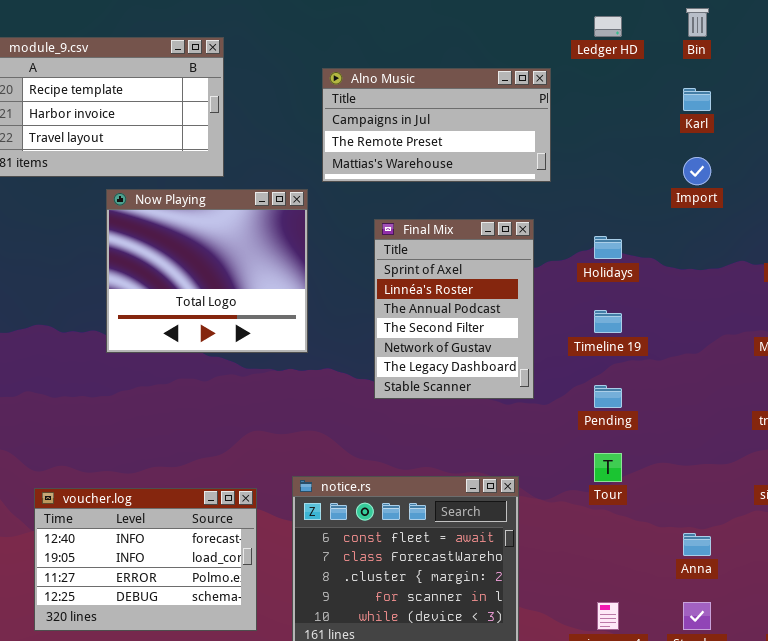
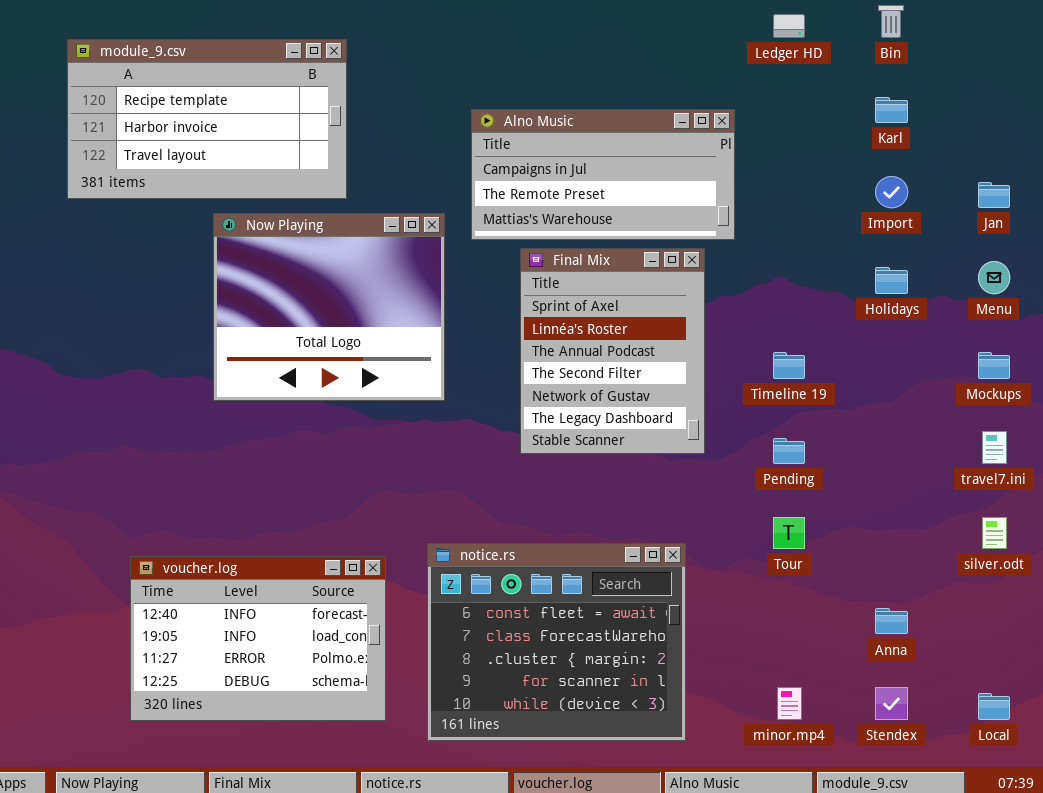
Alno Music: [322,68,551,182] -> [471,109,735,240], moved
Holidays: [594,236,622,259] -> [875,267,908,294], moved

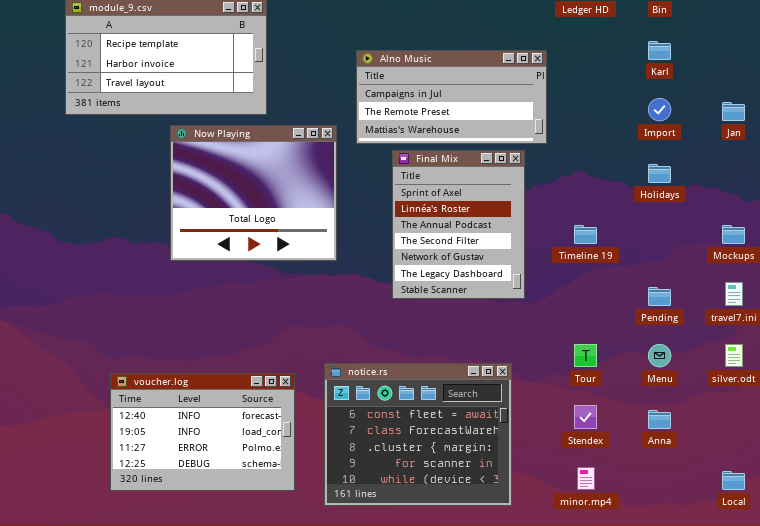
Menu: [978,261,1010,294] -> [648,344,671,367], moved
Pending: [773,438,805,464] -> [648,287,671,306], moved
Stendex: [875,687,908,720] -> [574,405,597,429], moved

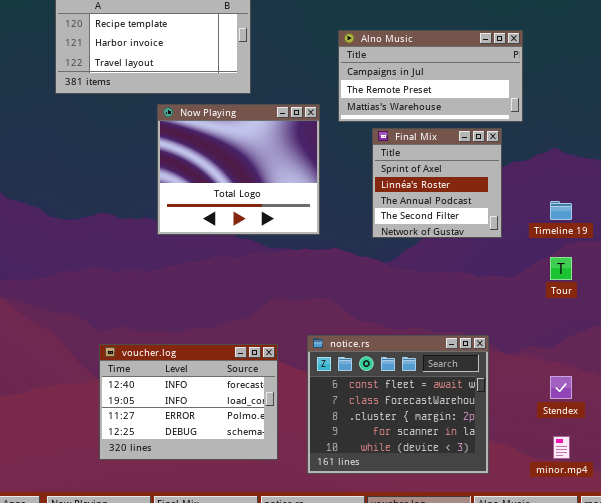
Final Mix: [392,150,525,299] -> [372,128,502,238], resized
Tour: [574,344,597,367] -> [550,257,572,280], moved

